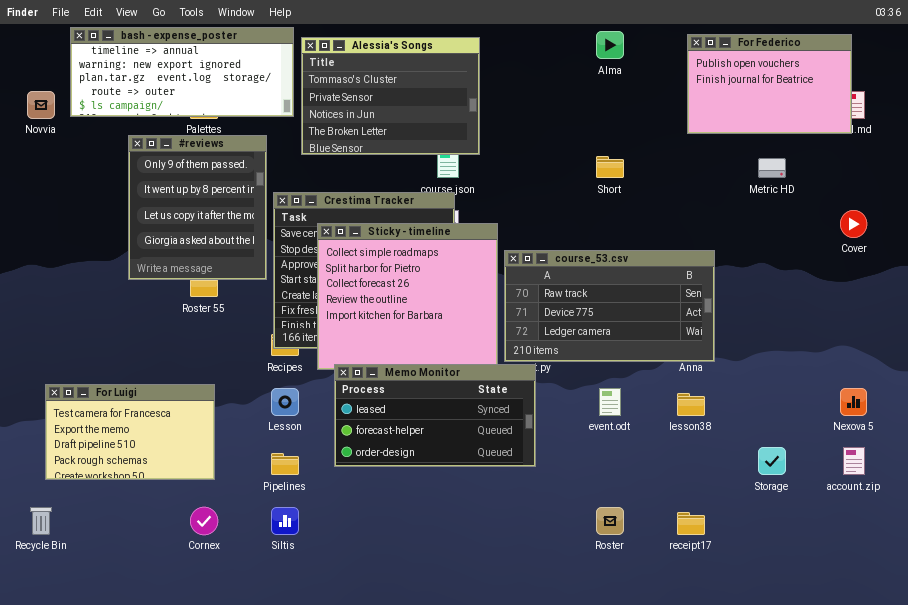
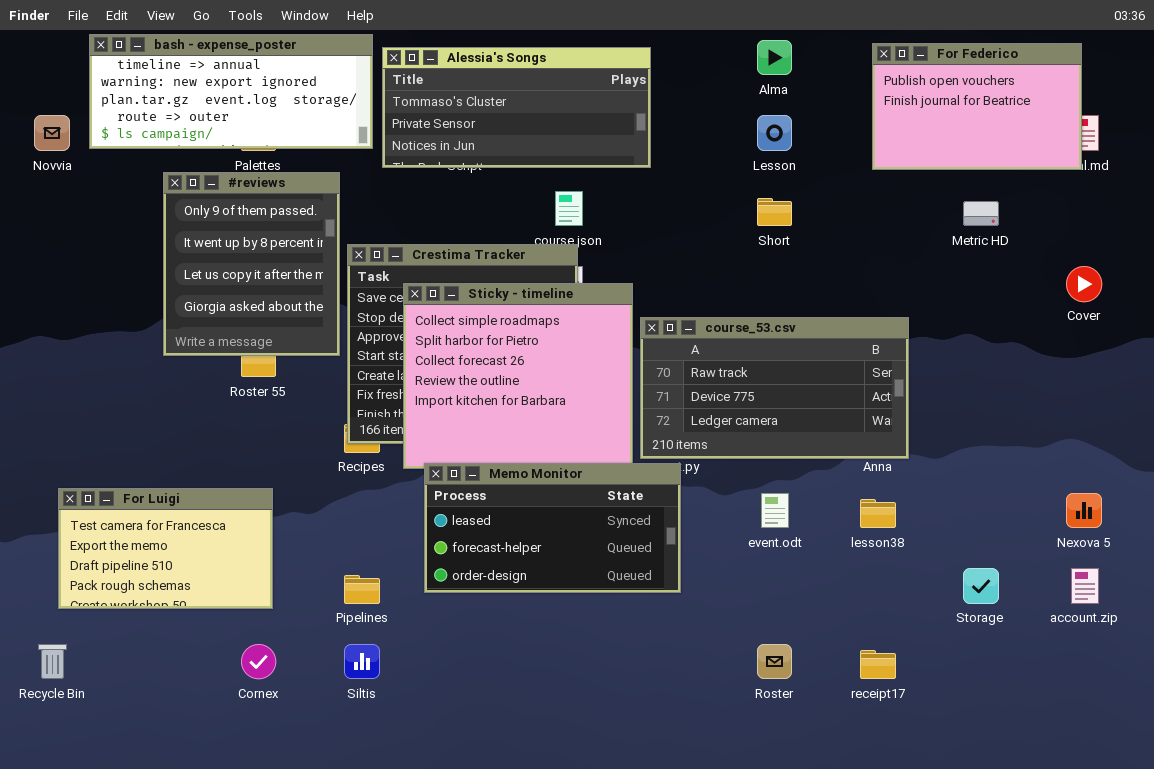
Alessia's Songs: [301,37,480,155] -> [382,47,651,168], resized
Lesson: [271,388,299,416] -> [757,115,792,151], moved

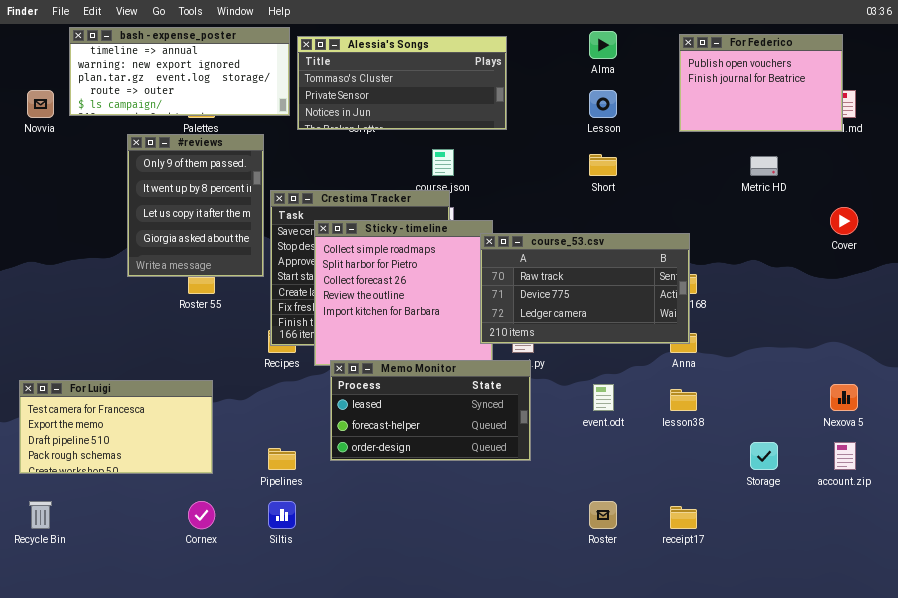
course_53.csv: [640,317,909,459] -> [480,233,690,344], moved
For Luigi: [58,488,273,609] -> [19,380,213,474], resized

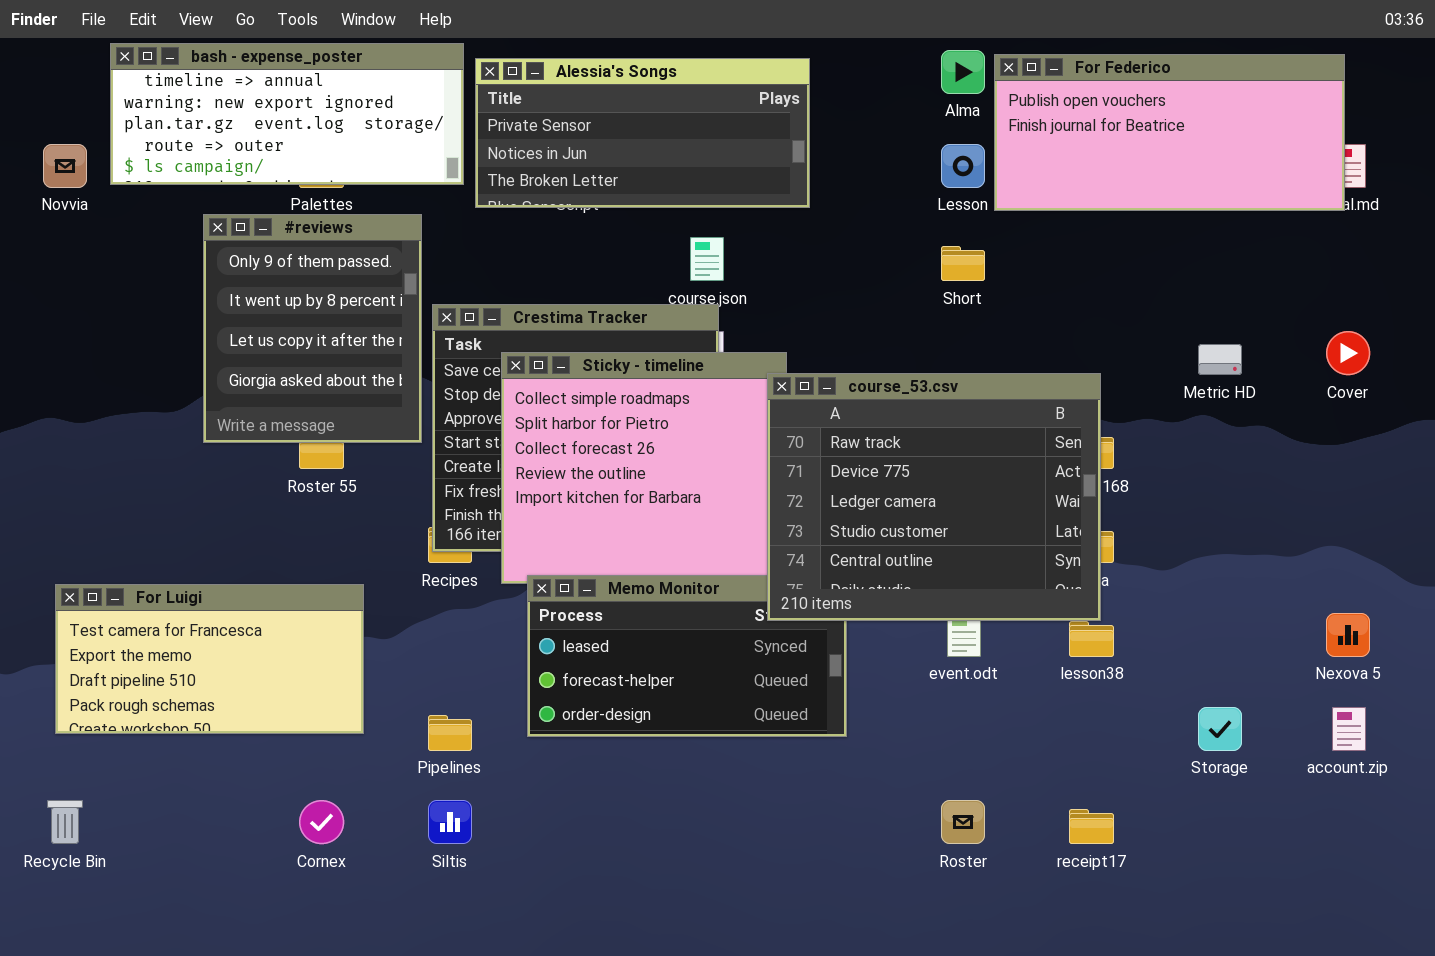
For Federico: [679,34,843,132] -> [994,54,1345,211], resized
Alessia's Songs: [297,36,507,130] -> [475,58,810,208], scrolled down 1 row
Metric HD: [750,156,778,176] -> [1198,344,1242,375], moved
course_53.csv: [480,233,690,344] -> [767,373,1101,621], resized
For Luigi: [19,380,213,474] -> [55,584,364,734], moved

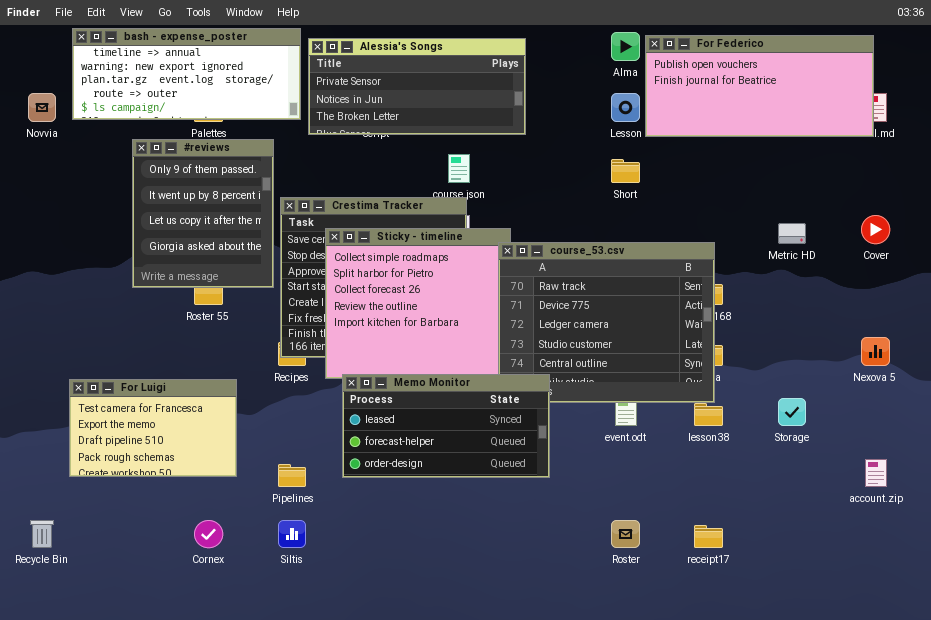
Memo Monitor: [527,575,847,737] -> [342,374,550,478], raised
For Luigi: [55,584,364,734] -> [69,379,237,477], resized
Nexova 5: [1326,613,1370,657] -> [861,337,890,366], moved
Storage: [1198,707,1242,751] -> [778,398,806,426], moved

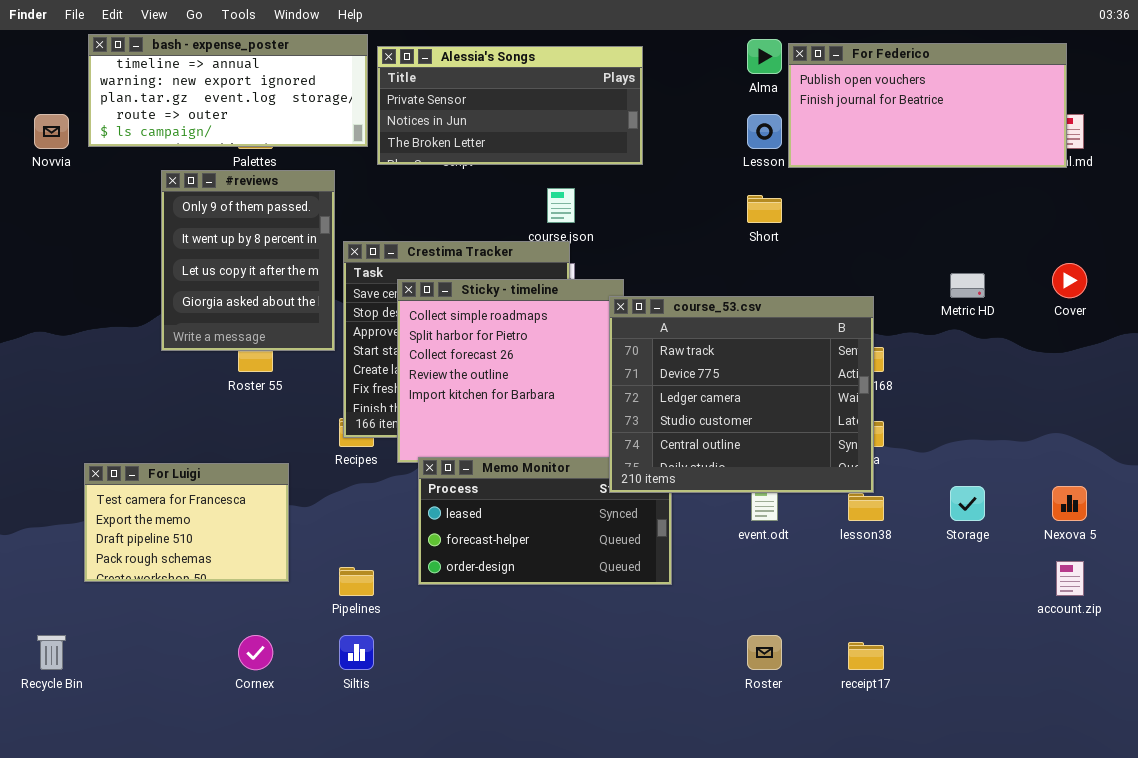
course_53.csv: [498,242,715,403] -> [609,296,874,493], raised
Nexova 5: [861,337,890,366] -> [1052,486,1087,521], moved

